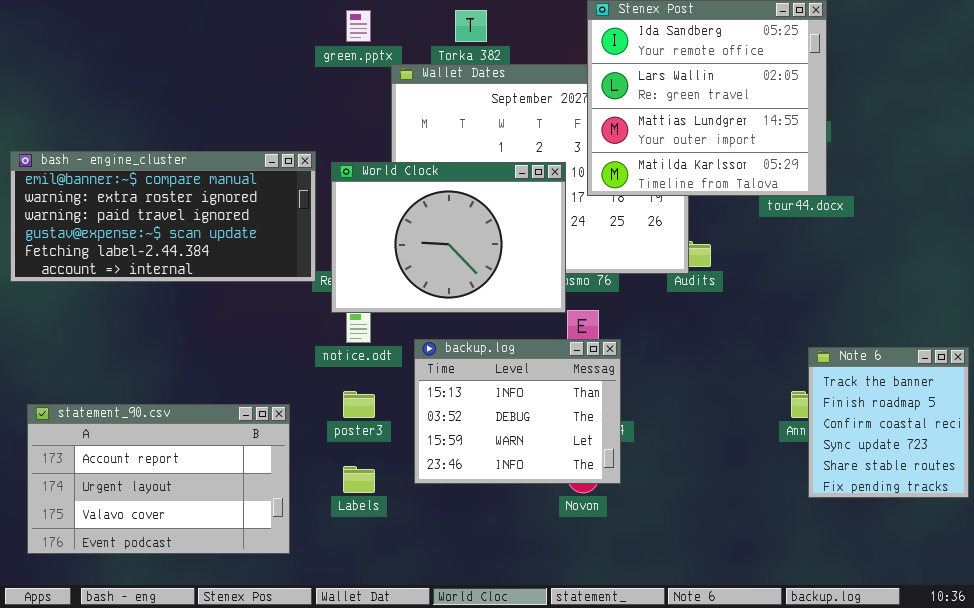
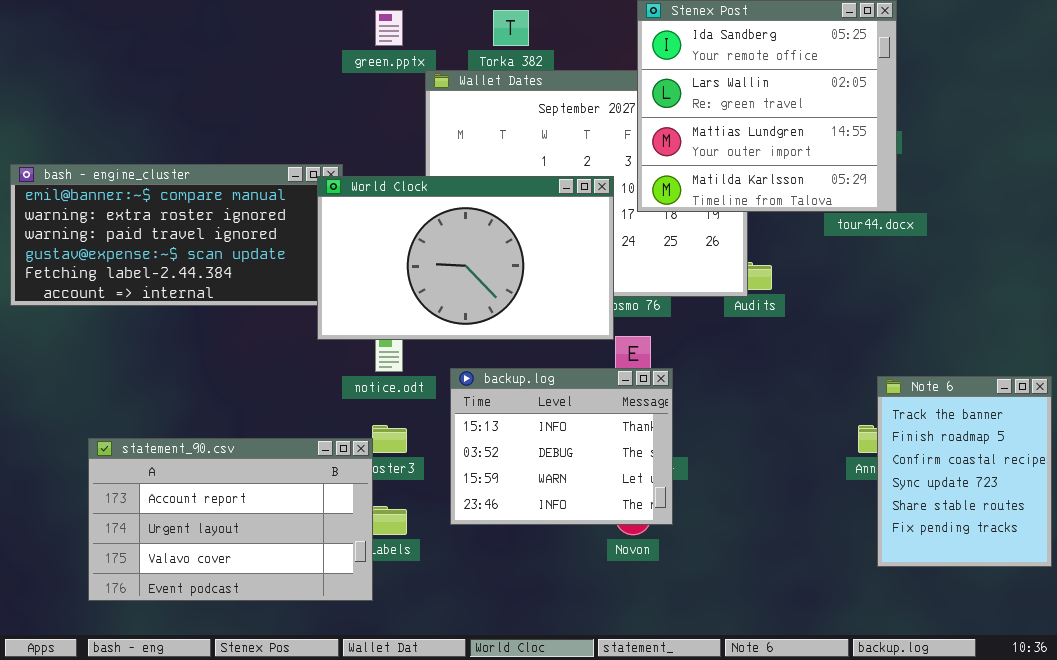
World Clock: [331,162,566,313] -> [317,176,614,340], resized
Note 6: [808,347,969,498] -> [877,376,1052,567], resized
statement_90.csv: [27,404,290,554] -> [88,438,373,601], moved

